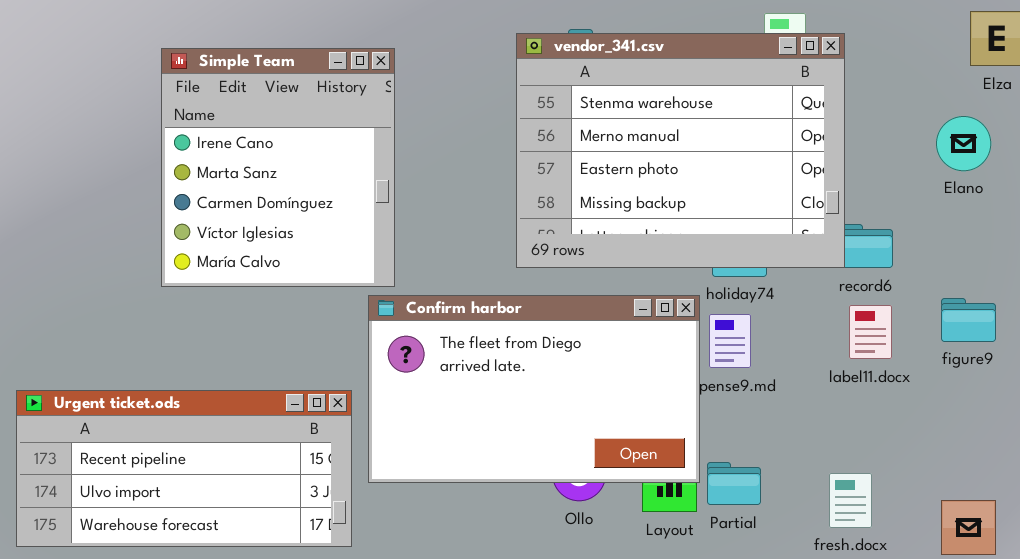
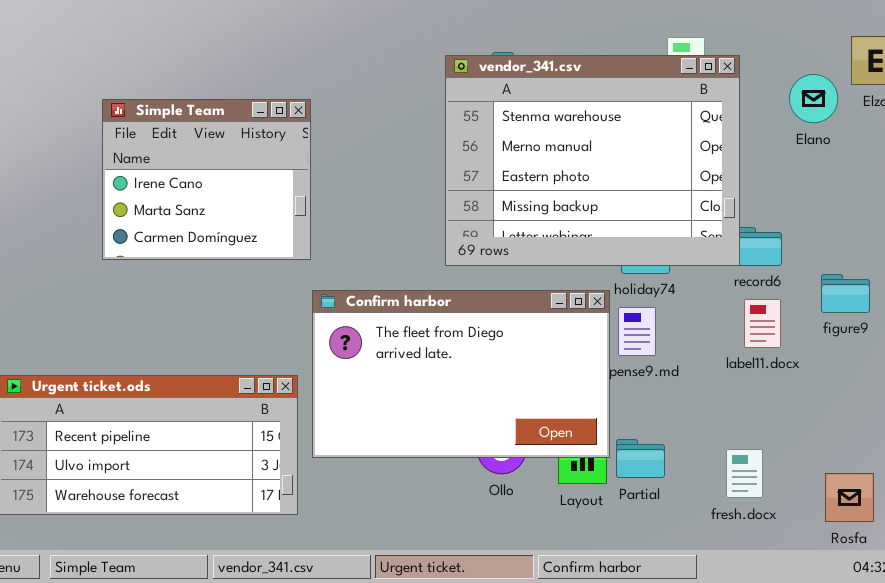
Simple Team: [161,48,395,287] -> [102,99,311,260], moved, resized
Elano: [936,116,991,171] -> [789,74,838,123], moved
figure9: [941,298,996,342] -> [821,274,870,313], moved

